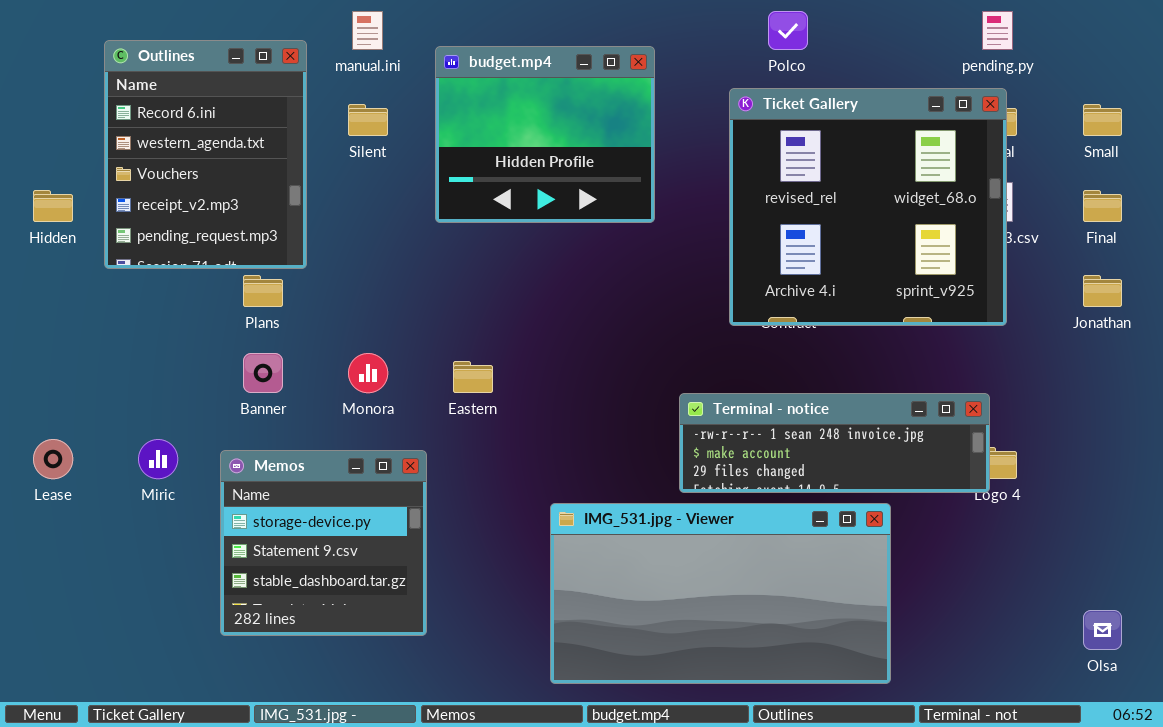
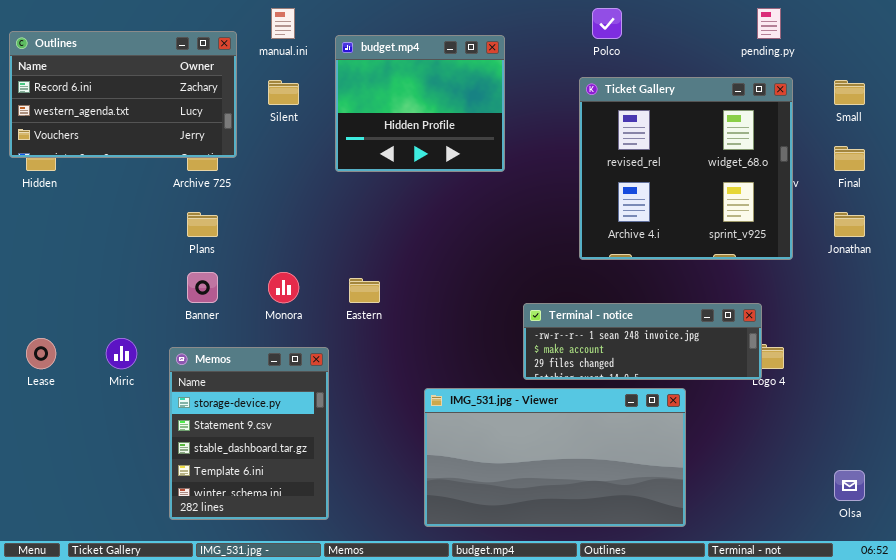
Outlines: [104,40,307,269] -> [9,31,237,158], resized
Ticket Gallery: [729,88,1007,326] -> [579,77,793,260], moved
Memos: [220,450,427,636] -> [169,347,329,520], resized

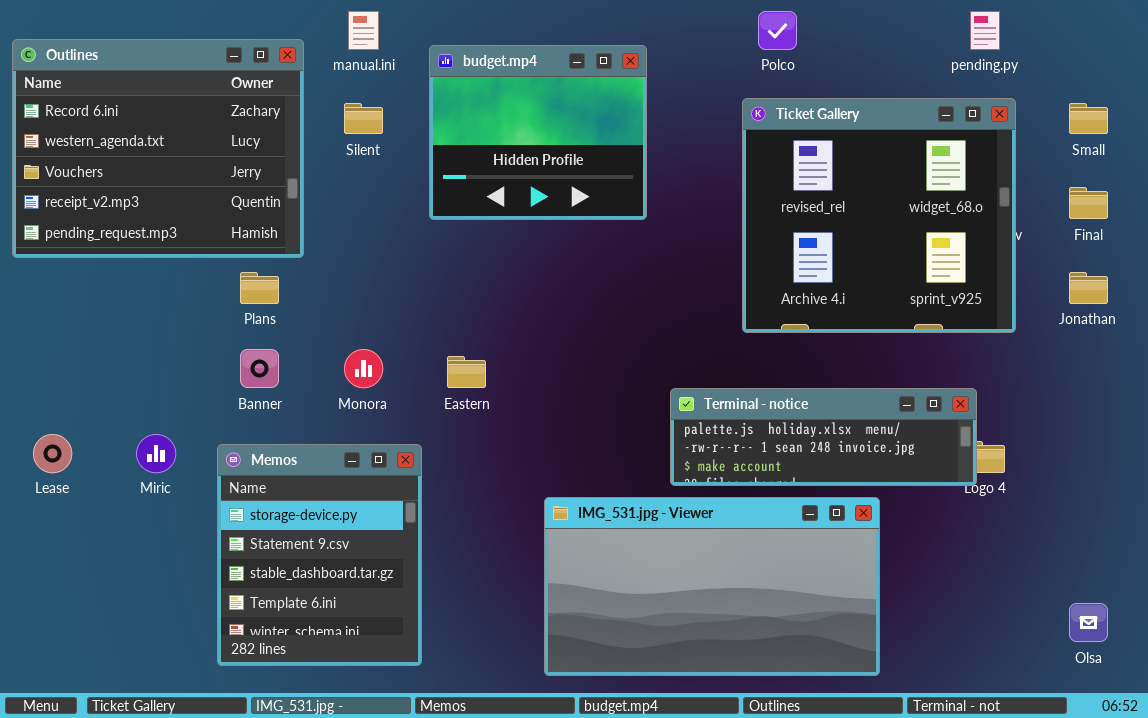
Outlines: [9,31,237,158] -> [12,39,304,258], resized
Terminal - notice: [523,303,762,380] -> [670,388,977,486], scrolled up 1 row

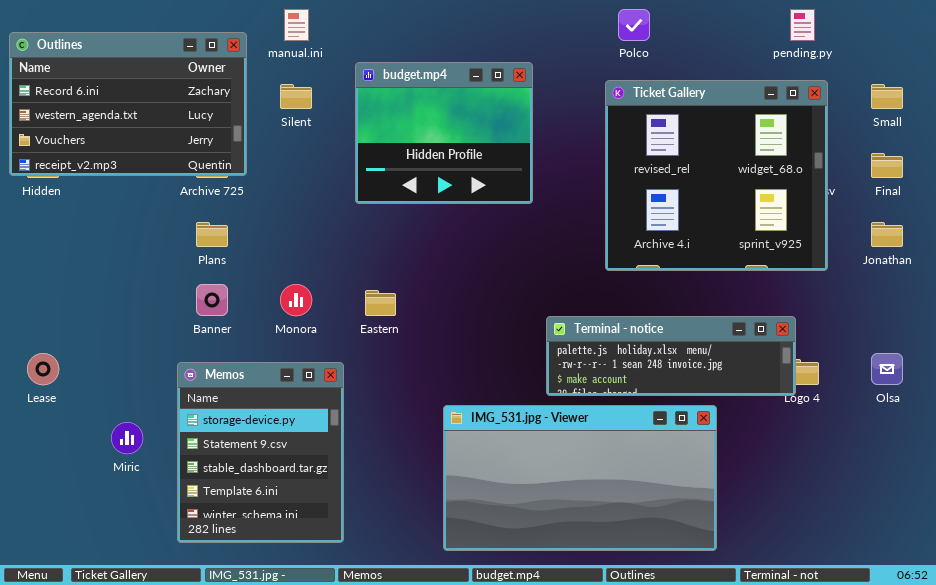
Outlines: [12,39,304,258] -> [9,32,247,176], resized
budget.mp4: [429,45,647,220] -> [355,62,533,204], moved
Miric: [136,434,176,473] -> [111,422,143,454], moved
Olsa: [1069,603,1108,642] -> [871,353,903,385], moved

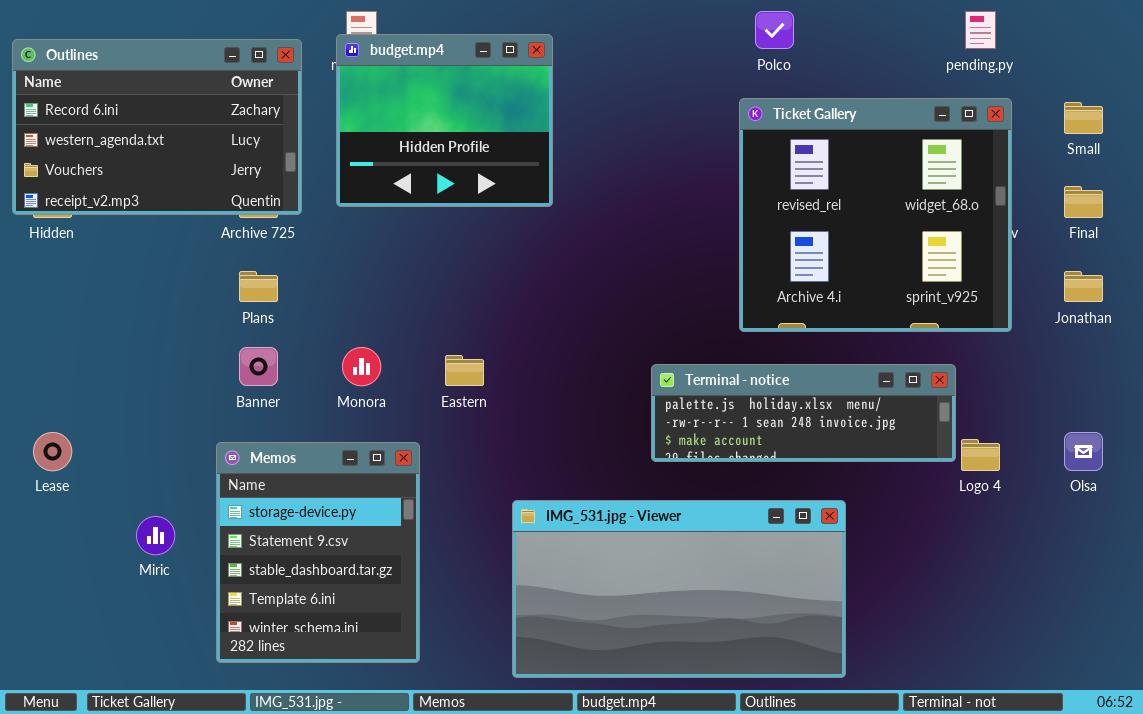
budget.mp4: [355,62,533,204] -> [336,34,553,207], moved
Terminal - notice: [546,316,796,396] -> [651,364,956,462], moved
IMG_531.jpg - Viewer: [443,405,717,551] -> [512,500,846,678], moved

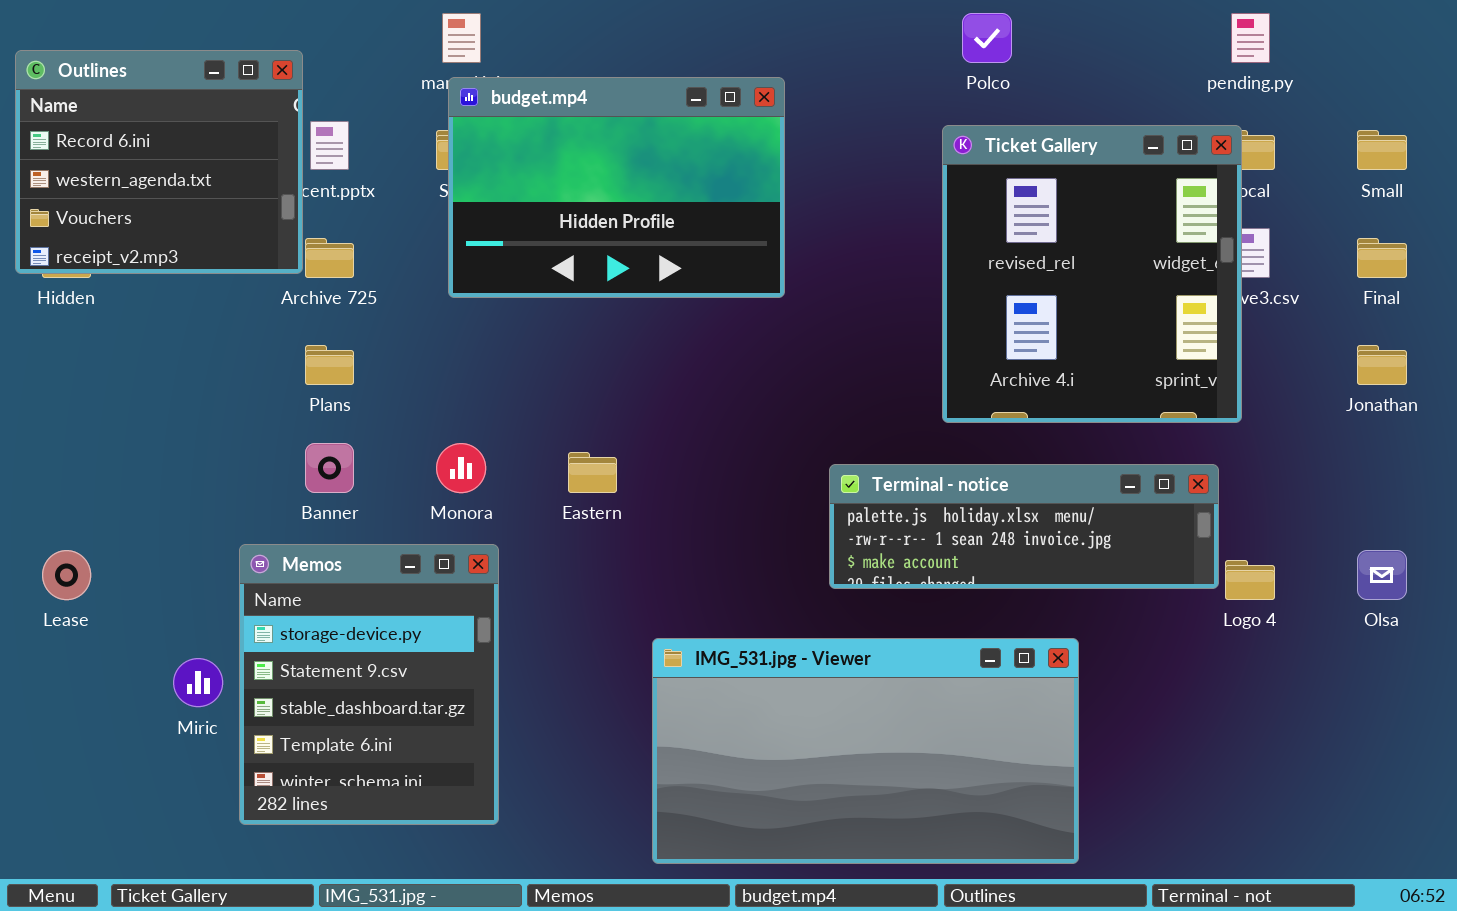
budget.mp4: [336,34,553,207] -> [448,77,785,298], moved, resized
Outlines: [12,39,302,215] -> [15,50,303,274], resized
Ticket Gallery: [739,98,1012,332] -> [942,125,1242,423], resized
Memos: [216,442,420,663] -> [239,544,499,825], moved

